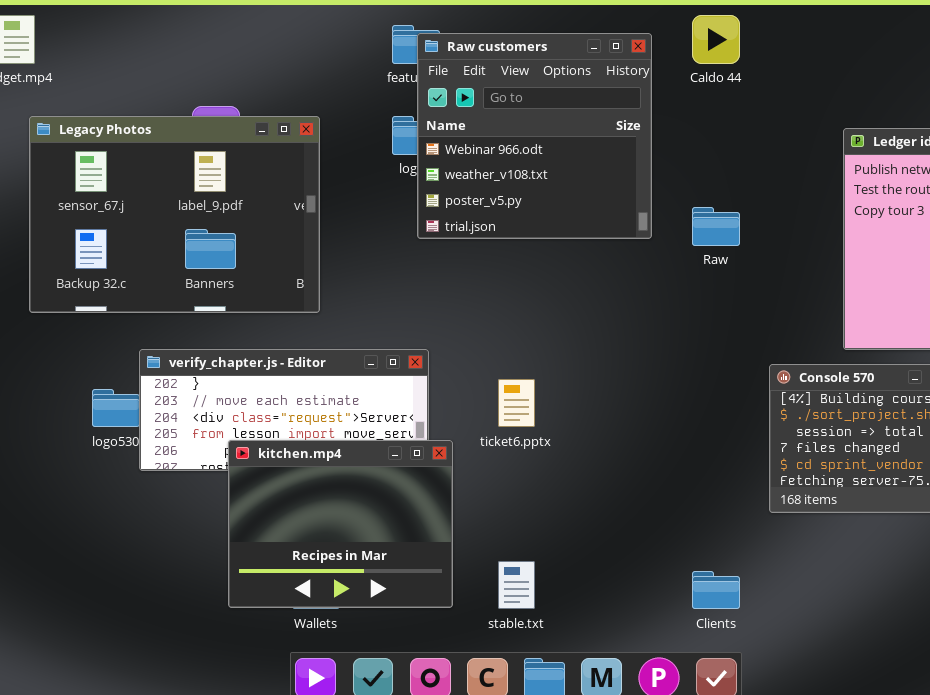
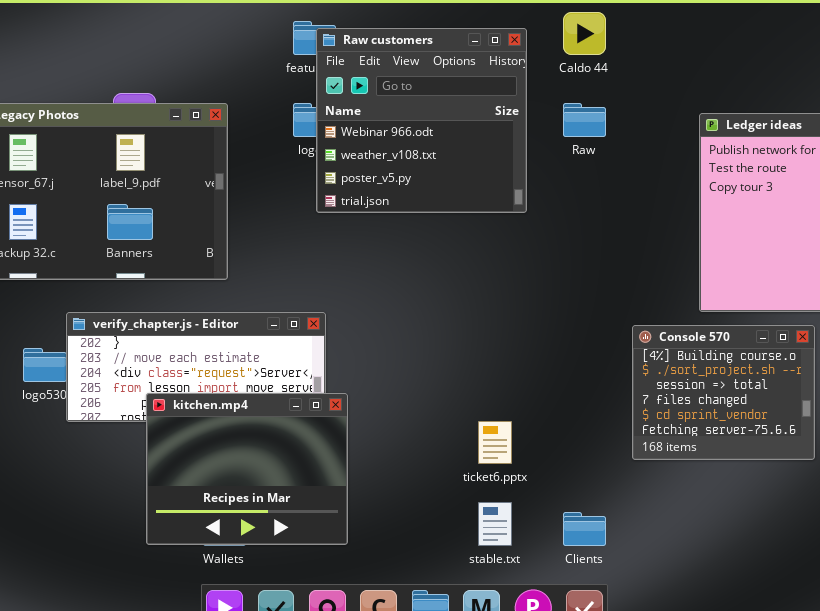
Raw: [692,207,740,246] -> [563,103,606,137], moved
ticket6.pptx: [498,379,535,427] -> [478,421,512,464], moved
stable.txt: [498,561,535,609] -> [478,502,512,546], moved

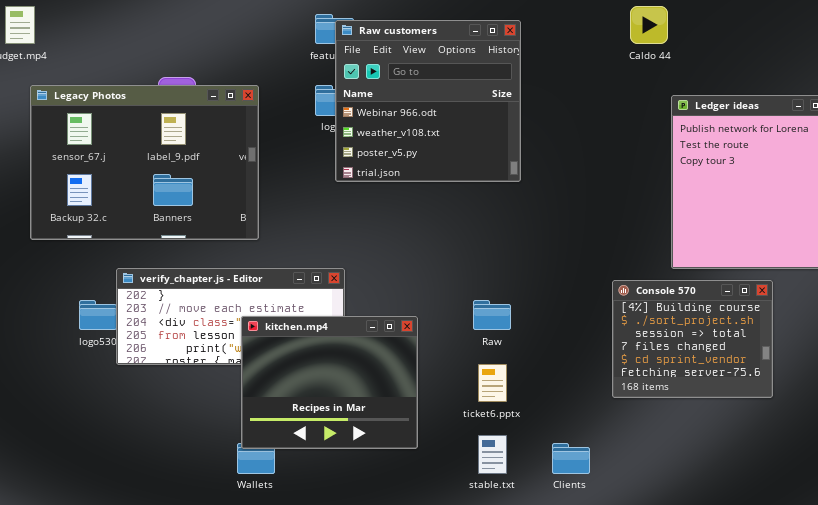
Caldo 44: [563,12,606,55] -> [630,6,668,44], moved
Raw: [563,103,606,137] -> [473,300,511,330], moved
kitchen.mp4: [146,393,348,545] -> [241,316,418,449], moved

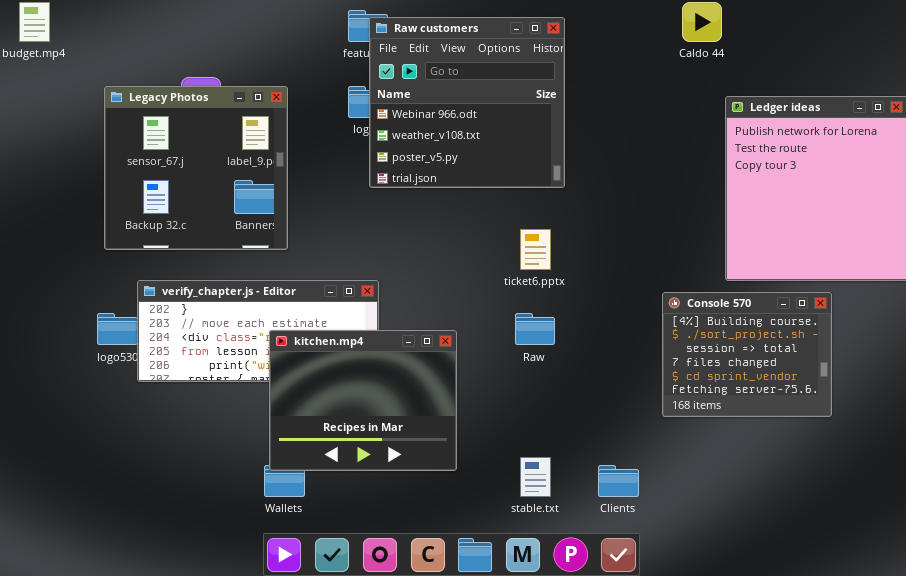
Legacy Photos: [30,85,259,240] -> [104,86,288,250], resized
ticket6.pptx: [478,364,507,402] -> [520,229,551,270], moved

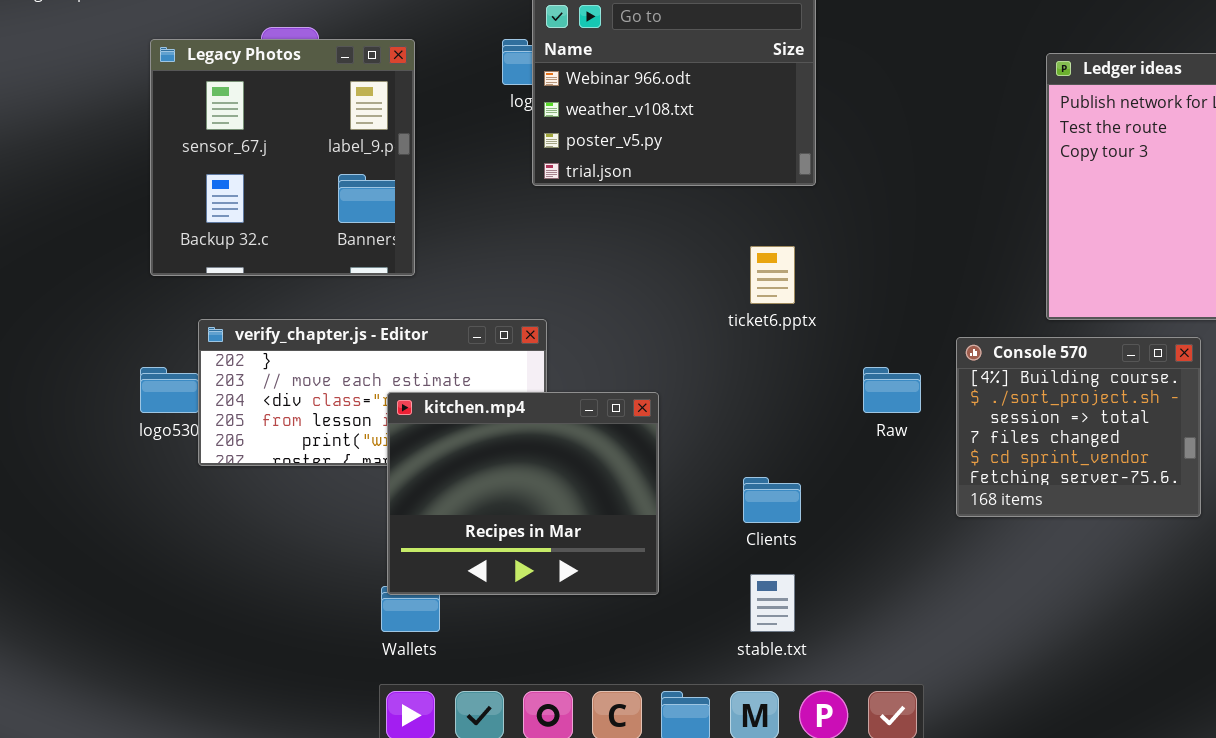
Raw: [515,313,555,345] -> [863,367,921,413], moved
Clients: [598,465,639,497] -> [743,477,801,523], moved

